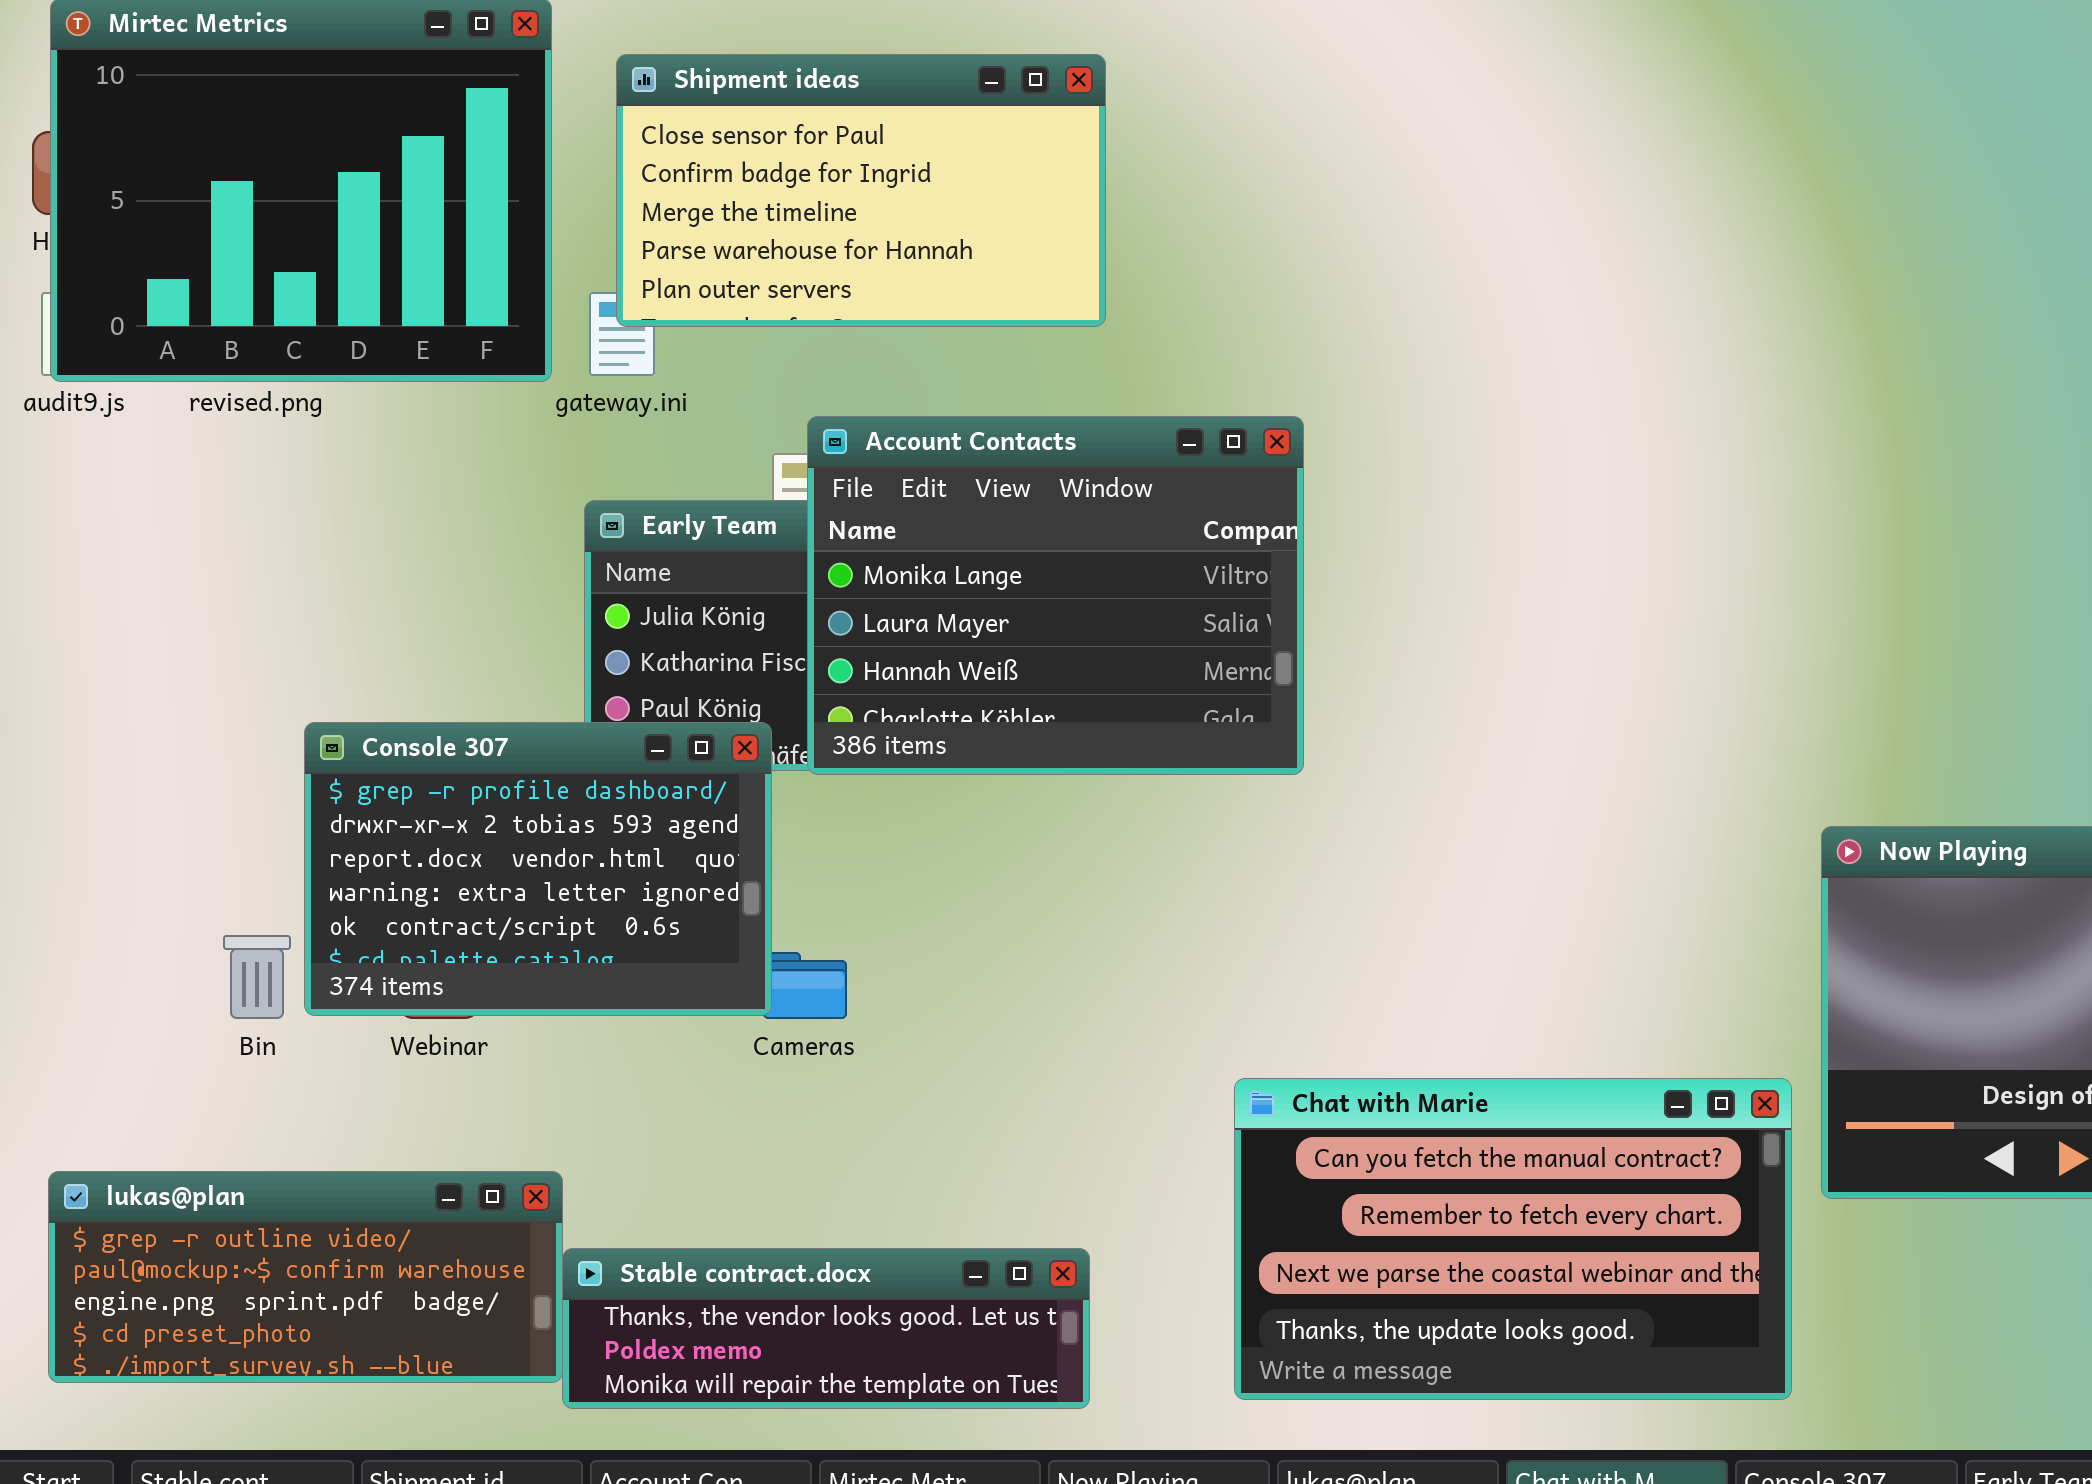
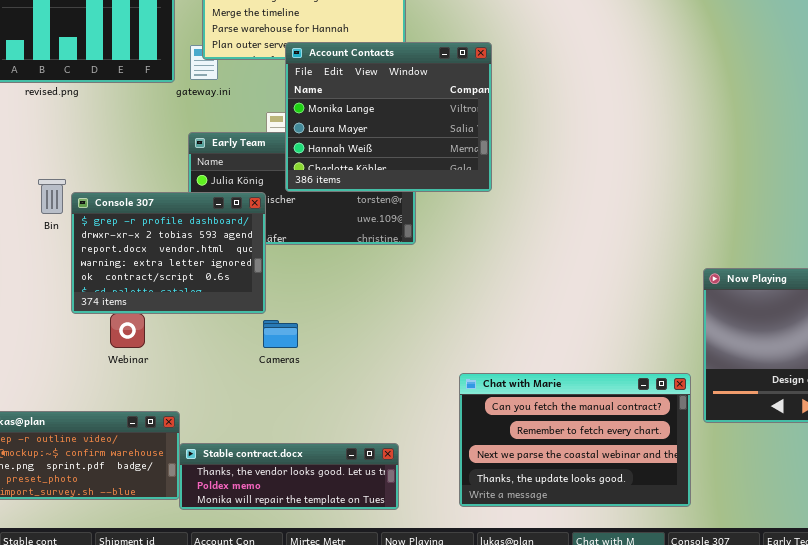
Account Contacts: [807,416,1304,775] -> [285,42,492,192], moved
Console 307: [304,722,772,1016] -> [71,192,266,314], moved
Bin: [223,935,291,1019] -> [38,179,66,214], moved

